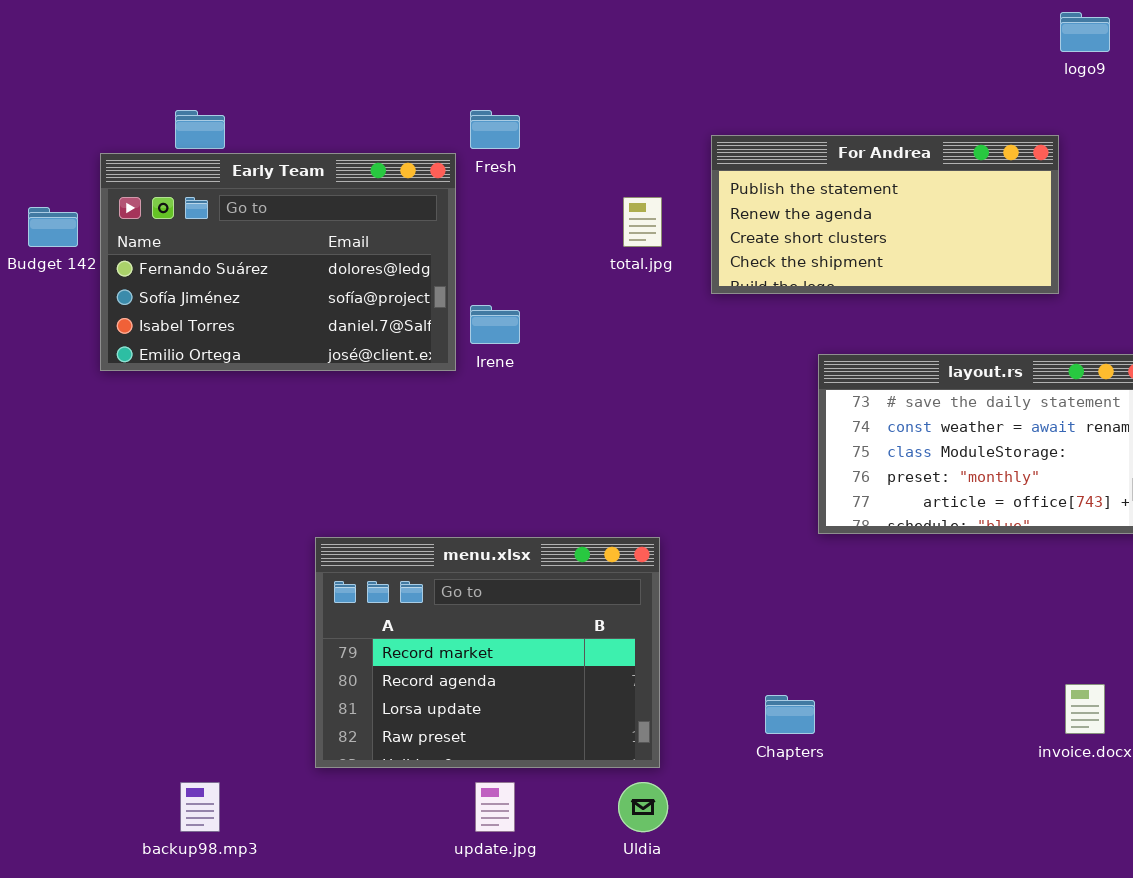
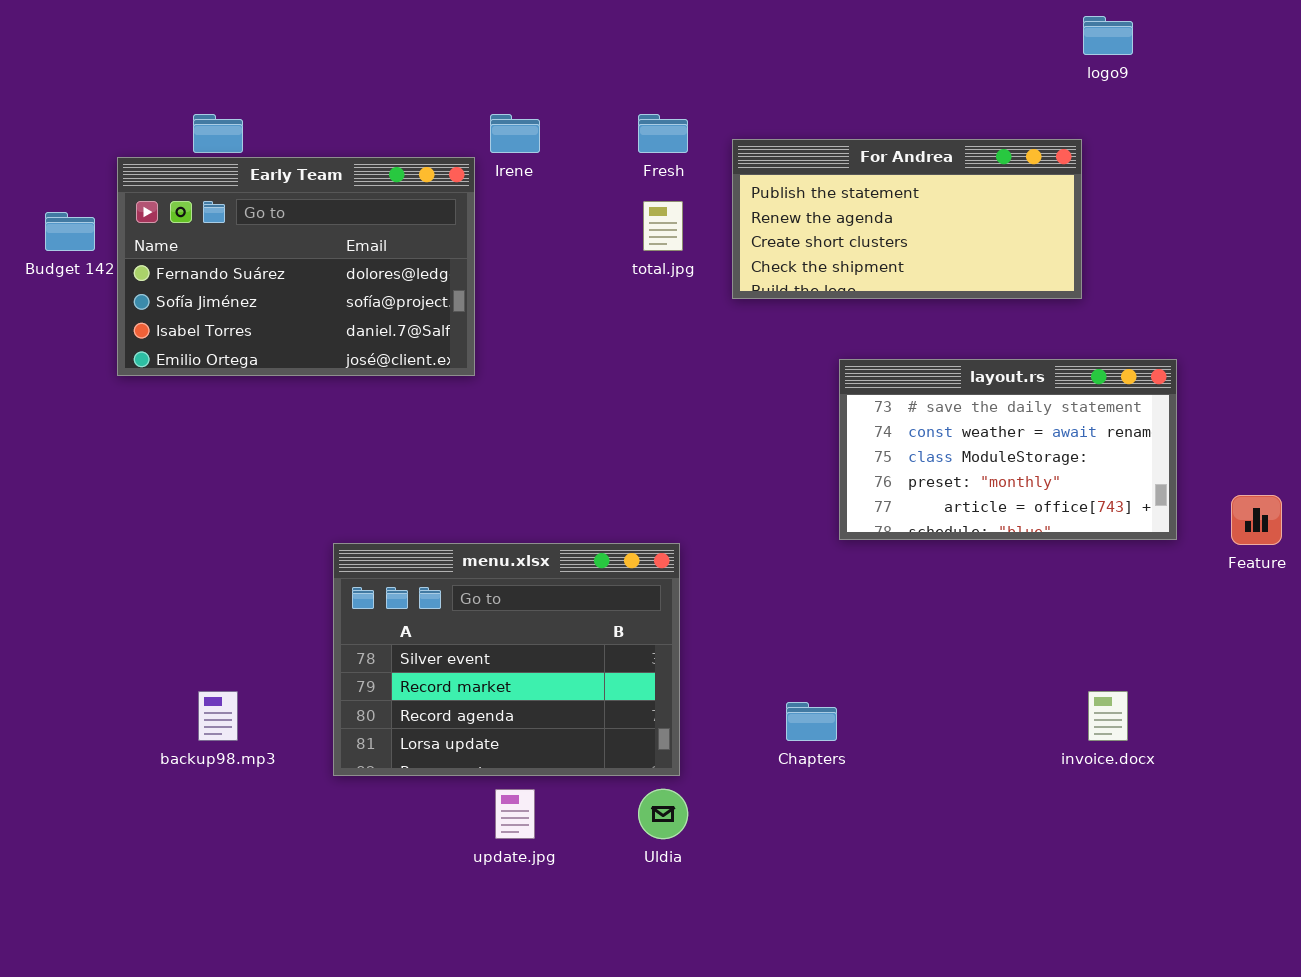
Fresh: [470,110,520,149] -> [638,114,688,153], moved
Irene: [470,305,520,344] -> [490,114,540,153], moved
menu.xlsx: [315,537,660,768] -> [333,543,680,776], scrolled up 1 row
backup98.mp3: [180,782,220,832] -> [198,691,238,741], moved

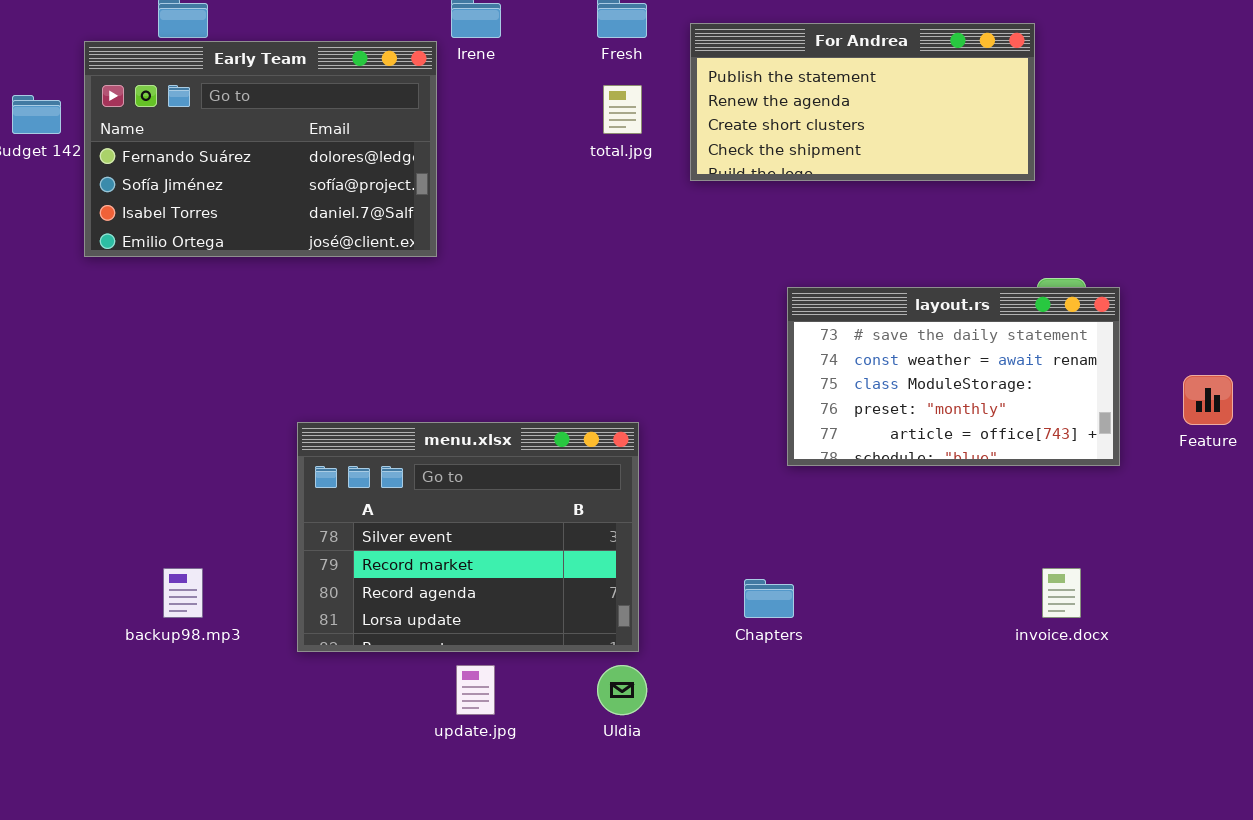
layout.rs: [839,359,1177,540] -> [787,287,1120,466], moved

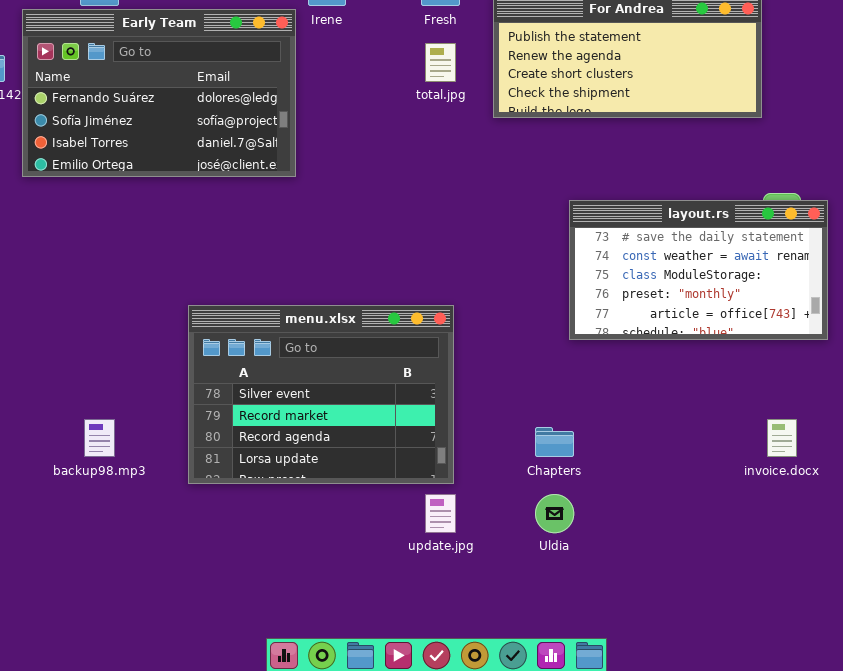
update.jpg: [456,665,495,715] -> [425,494,456,533], moved
Uldia: [597,665,647,715] -> [535,494,574,533], moved

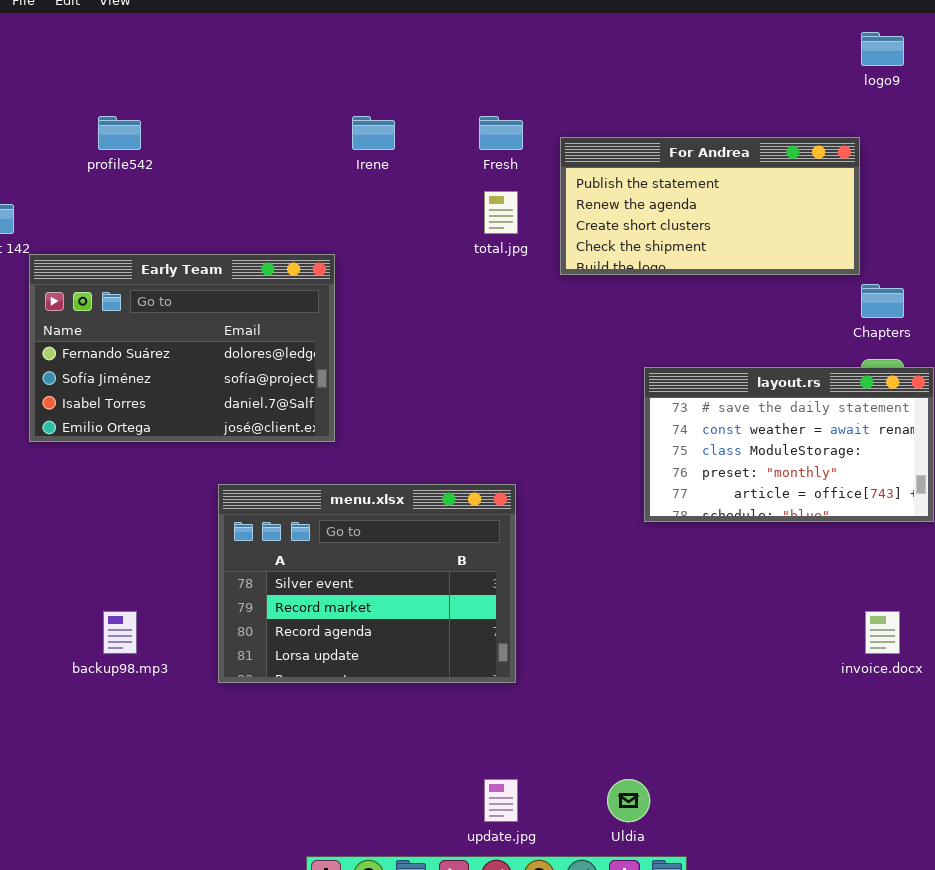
Early Team: [22,9,296,177] -> [29,254,335,442], moved
Chapters: [535,427,574,457] -> [861,284,904,318], moved
update.jpg: [425,494,456,533] -> [484,779,518,822], moved
Uldia: [535,494,574,533] -> [607,779,650,822], moved

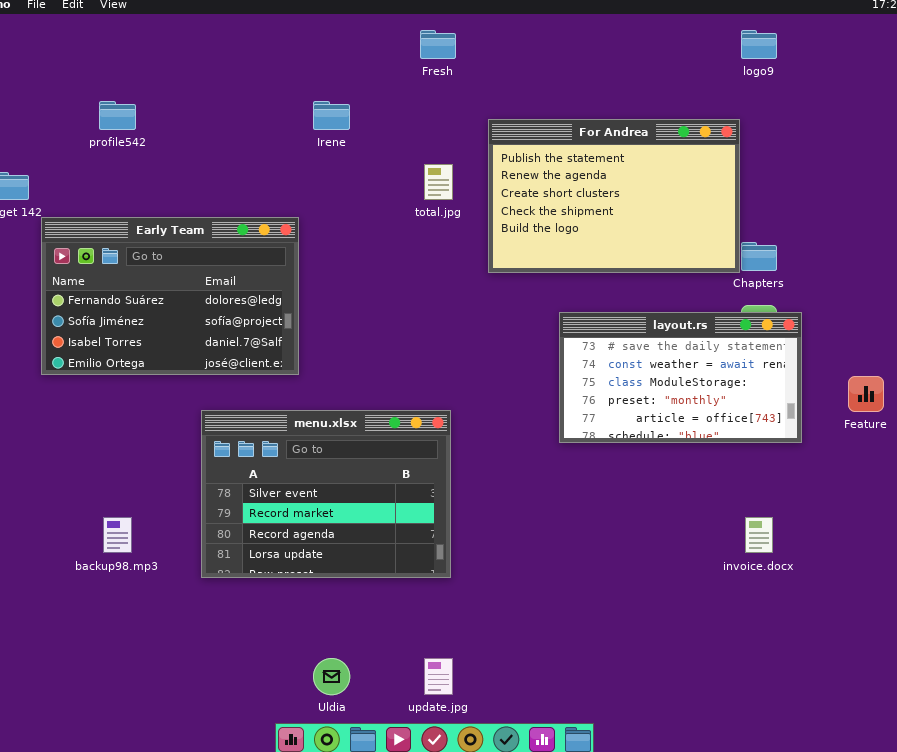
Fresh: [479,116,523,150] -> [420,30,456,59], moved
For Andrea: [560,137,860,275] -> [488,119,740,273], resized
Uldia: [607,779,650,822] -> [313,658,350,695], moved

